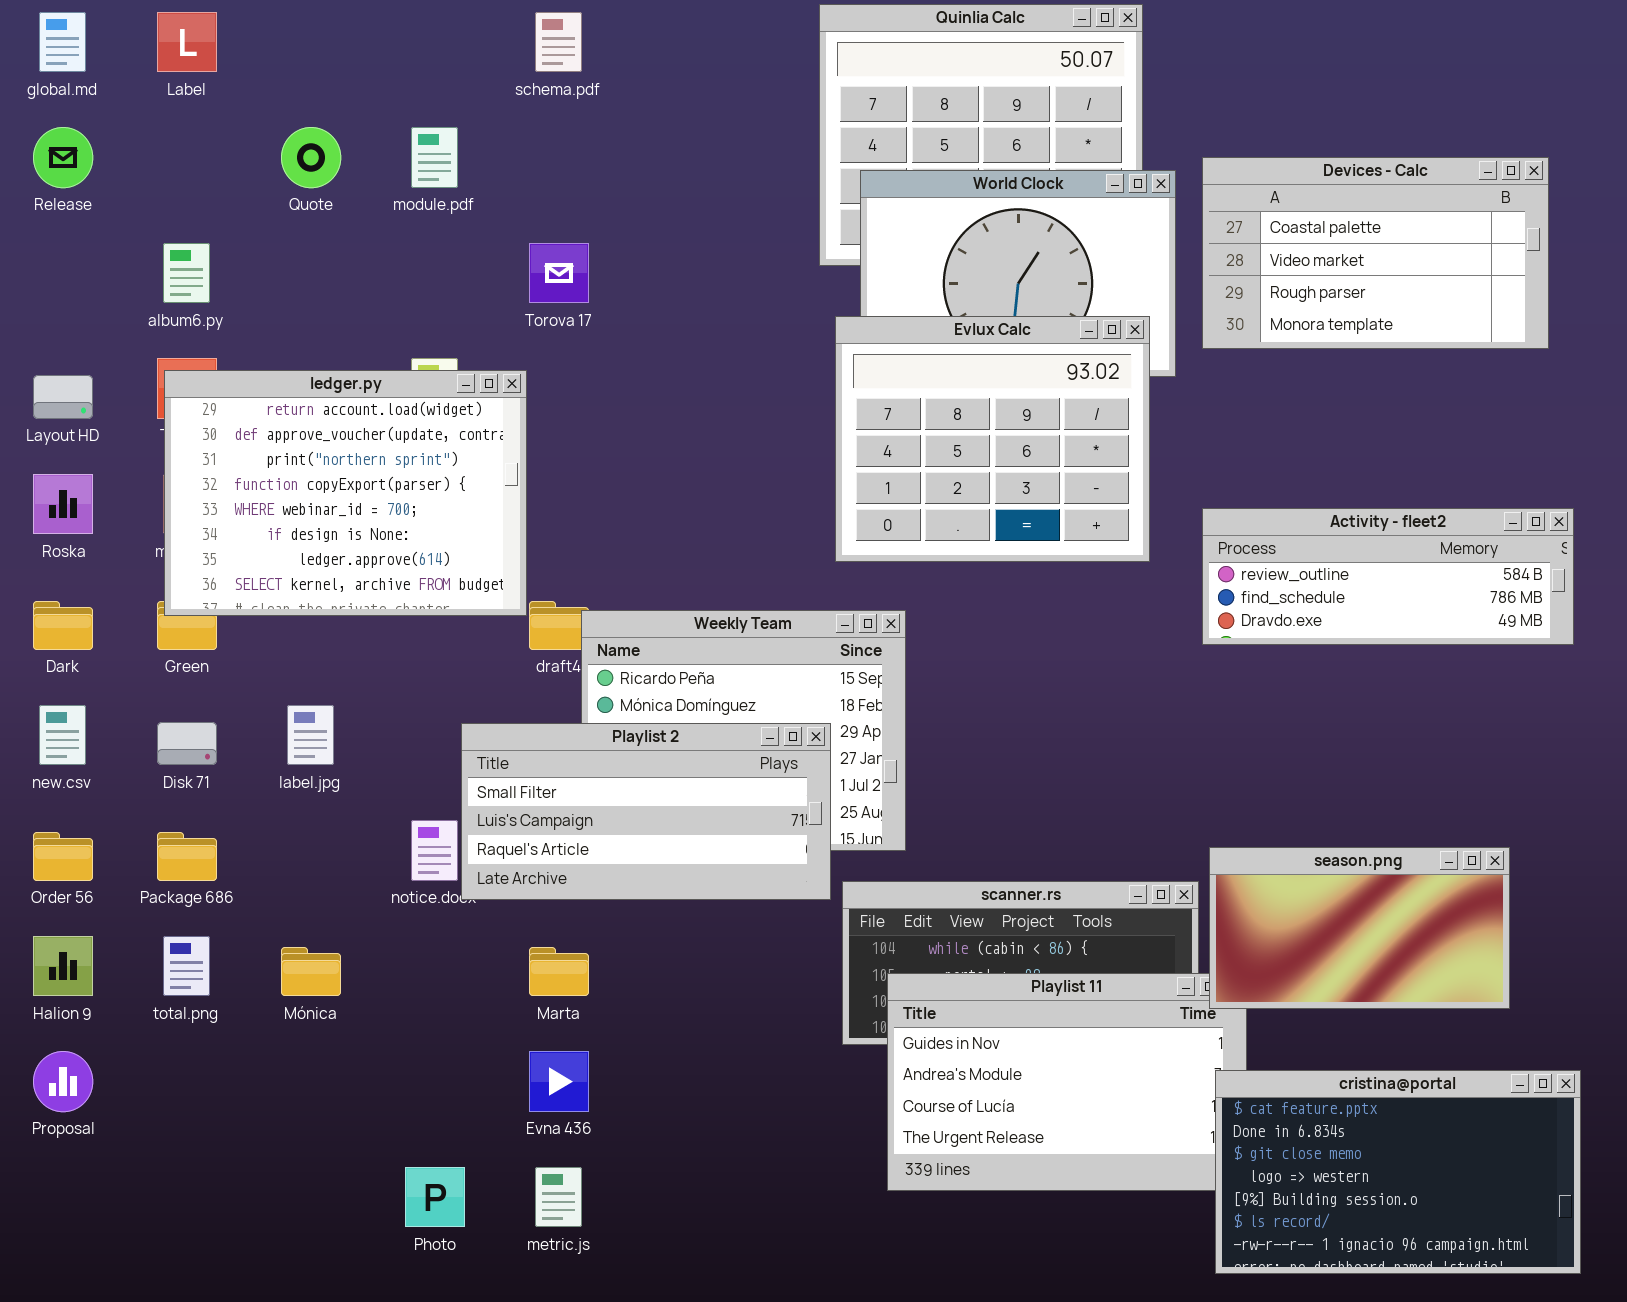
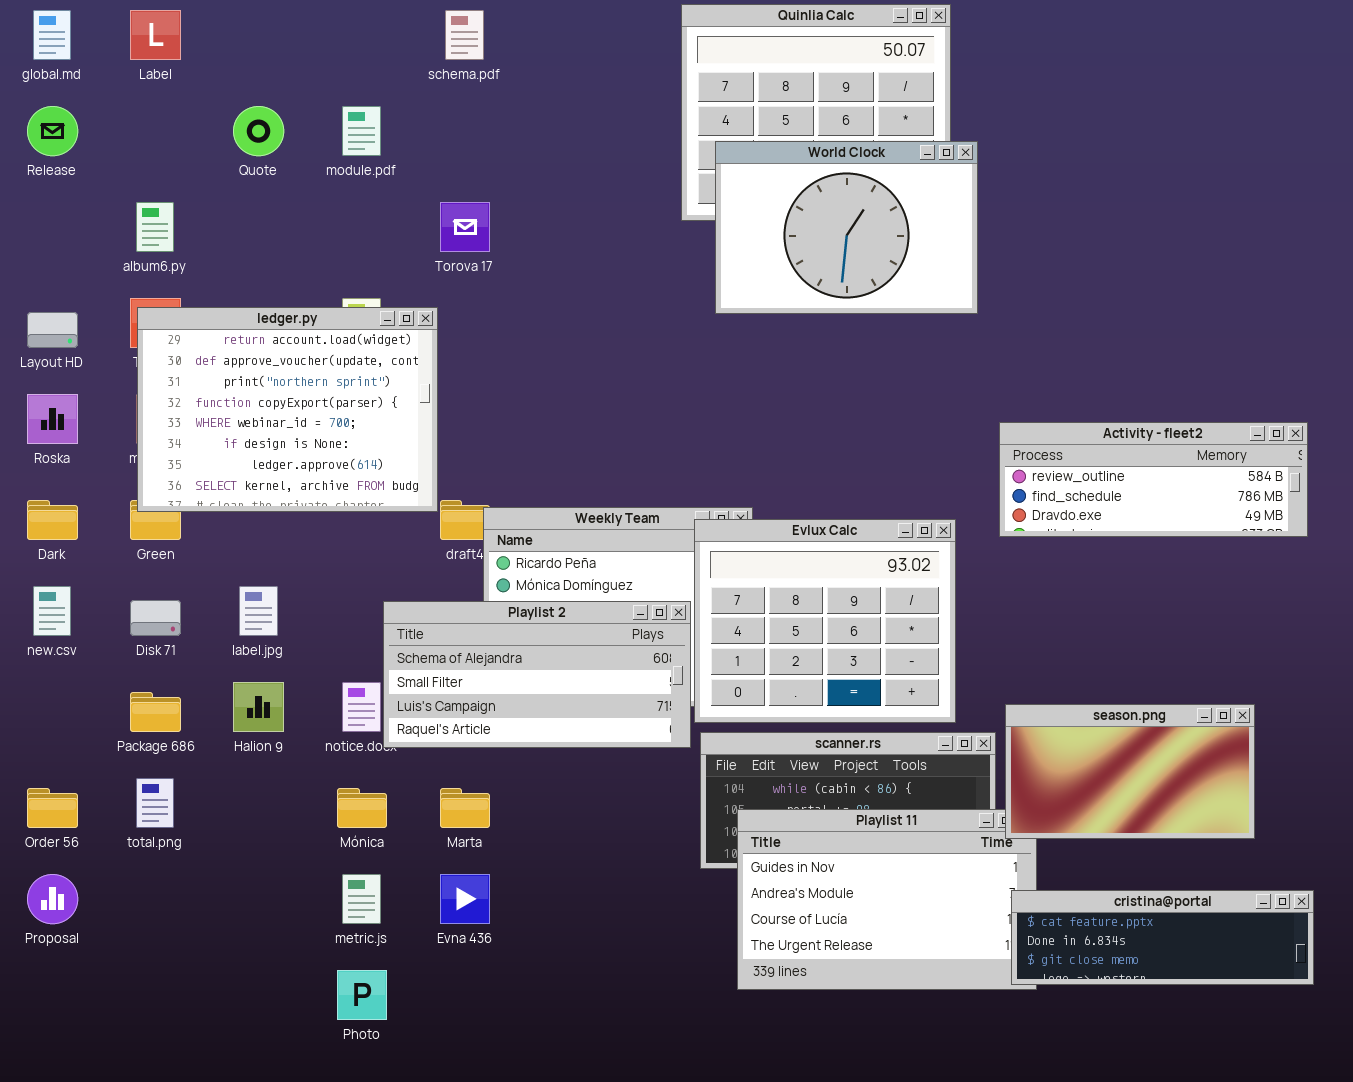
Devices - Calc: [1202,157,1549,349] -> none, closed
Evlux Calc: [835,316,1150,562] -> [694,519,956,723], moved
Playlist 2: [461,723,831,900] -> [383,601,691,748], scrolled up 1 row
Order 56: [33,832,93,881] -> [27,788,78,828], moved
Halion 9: [33,936,93,996] -> [233,682,284,732], moved
Mónica: [281,947,341,996] -> [337,788,387,828], moved
cristina@portal: [1215,1070,1581,1274] -> [1011,890,1314,985], resized
metric.js: [535,1167,582,1227] -> [342,874,381,924], moved

